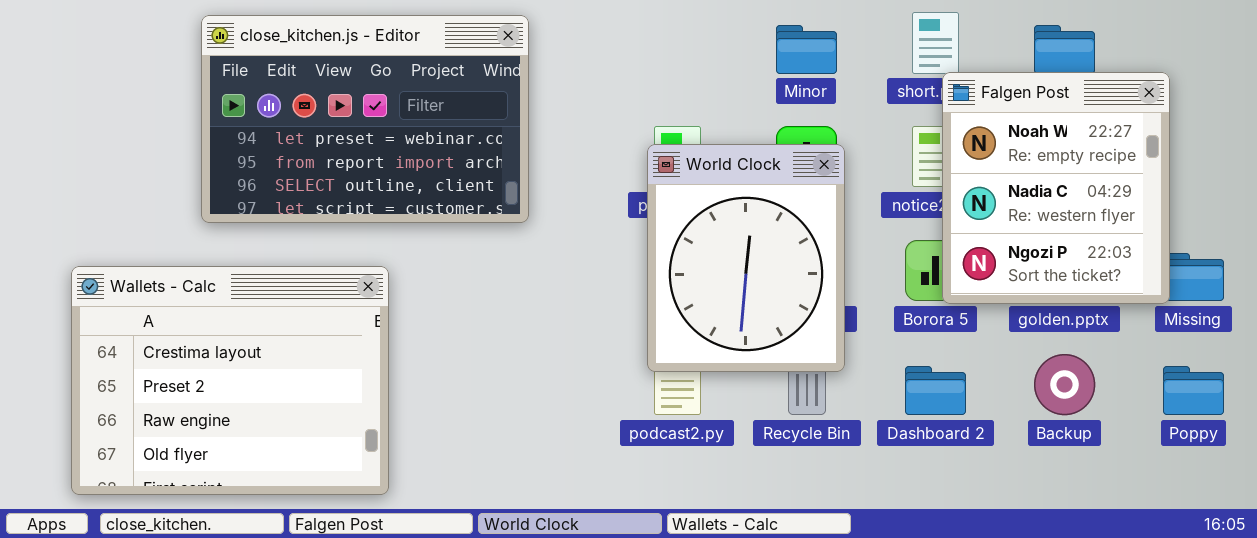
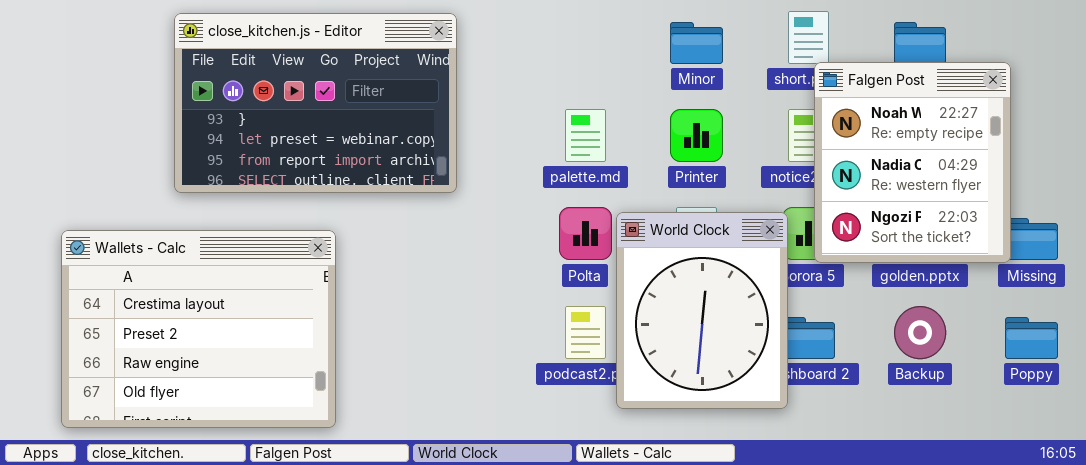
close_kitchen.js - Editor: [201,15,529,223] -> [174,13,457,193], scrolled up 1 row
World Clock: [647,144,845,372] -> [616,212,788,409], moved

